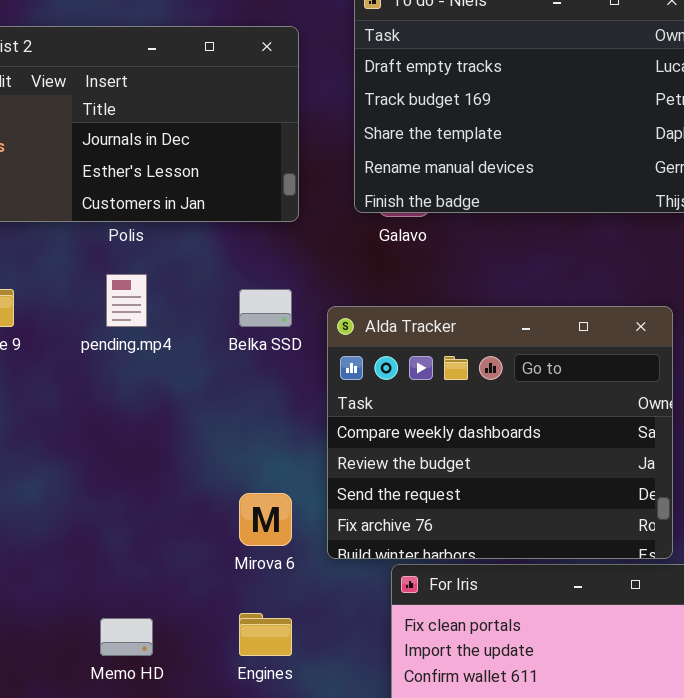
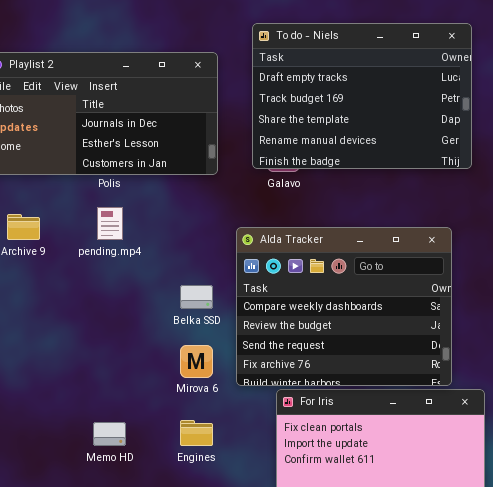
Belka SSD: [239,289,292,327] -> [180,285,213,309], moved

